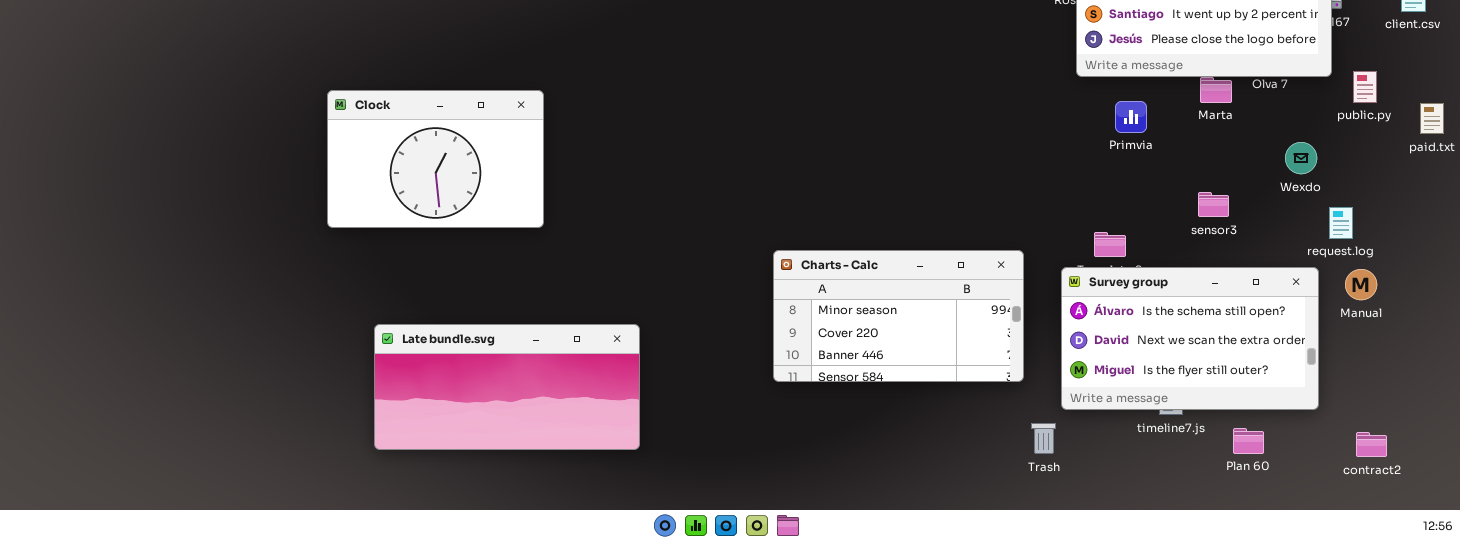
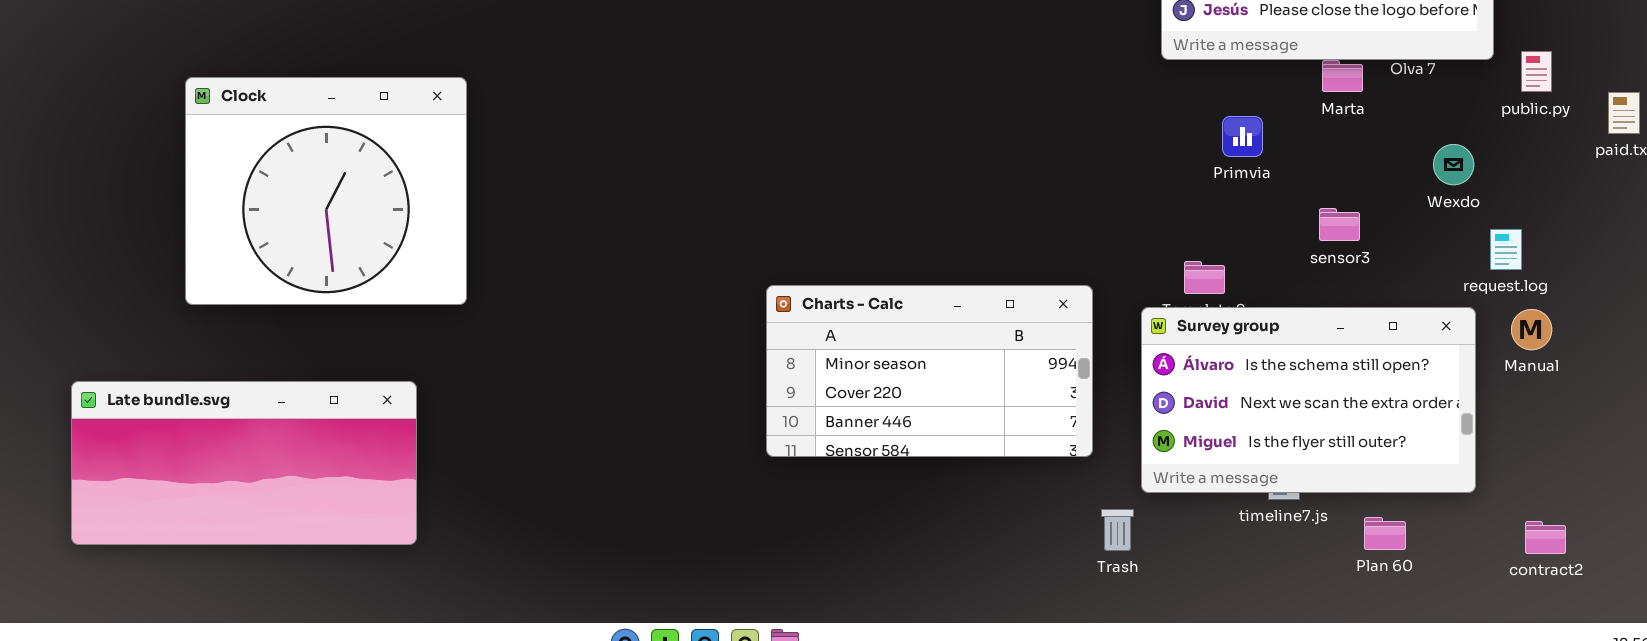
Clock: [327,90,544,228] -> [185,77,467,305], resized
Primvia: [1115,101,1147,133] -> [1222,116,1263,157], moved
Late bundle.svg: [374,324,640,450] -> [71,381,417,545], moved

